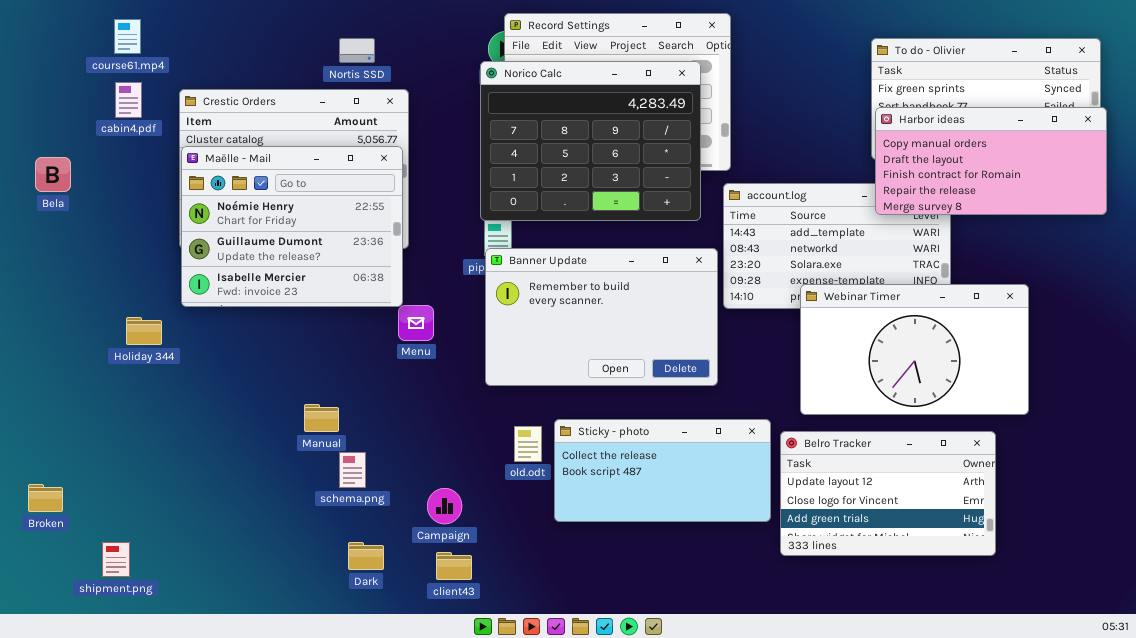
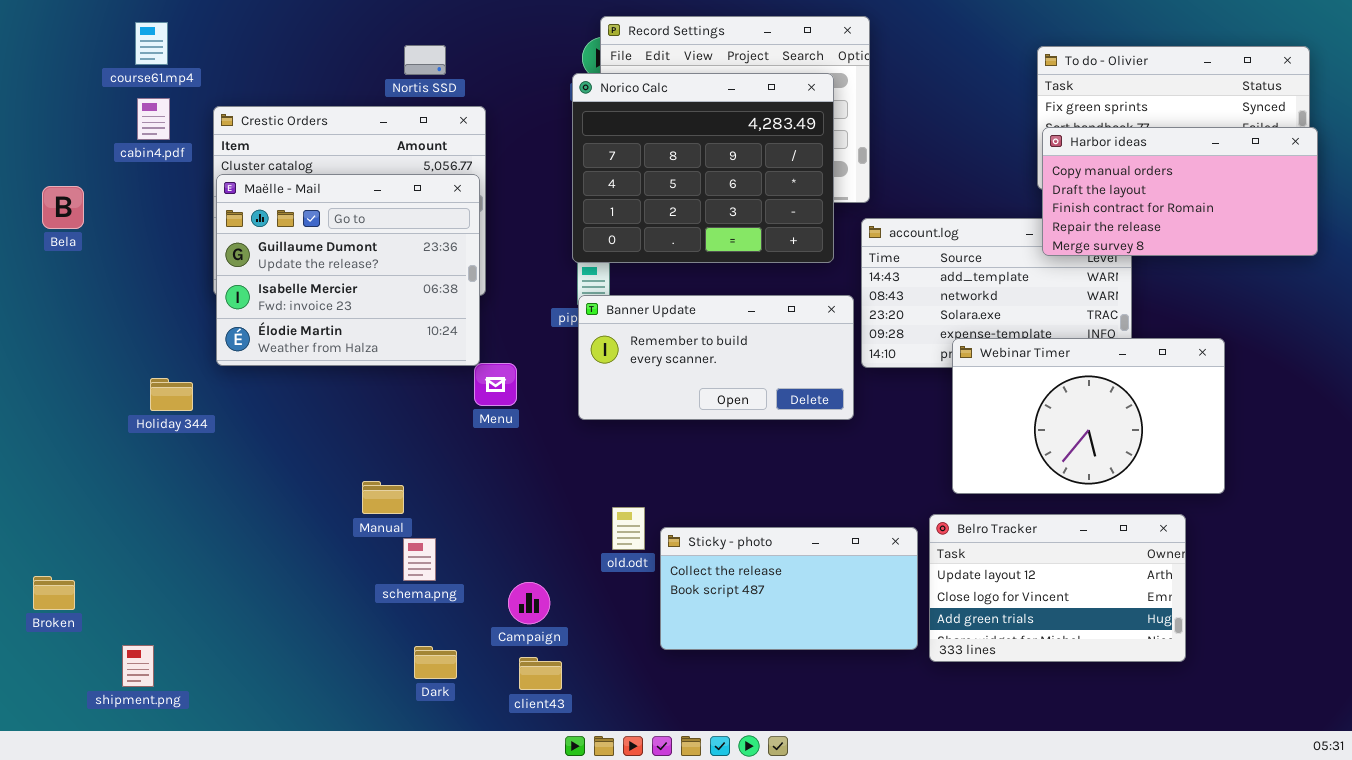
Maëlle - Mail: [181,146,403,307] -> [216,174,480,366], scrolled down 1 row
Banner Update: [485,248,718,386] -> [578,295,854,420], resized
Sticky - photo: [554,419,771,522] -> [660,527,918,650], moved

